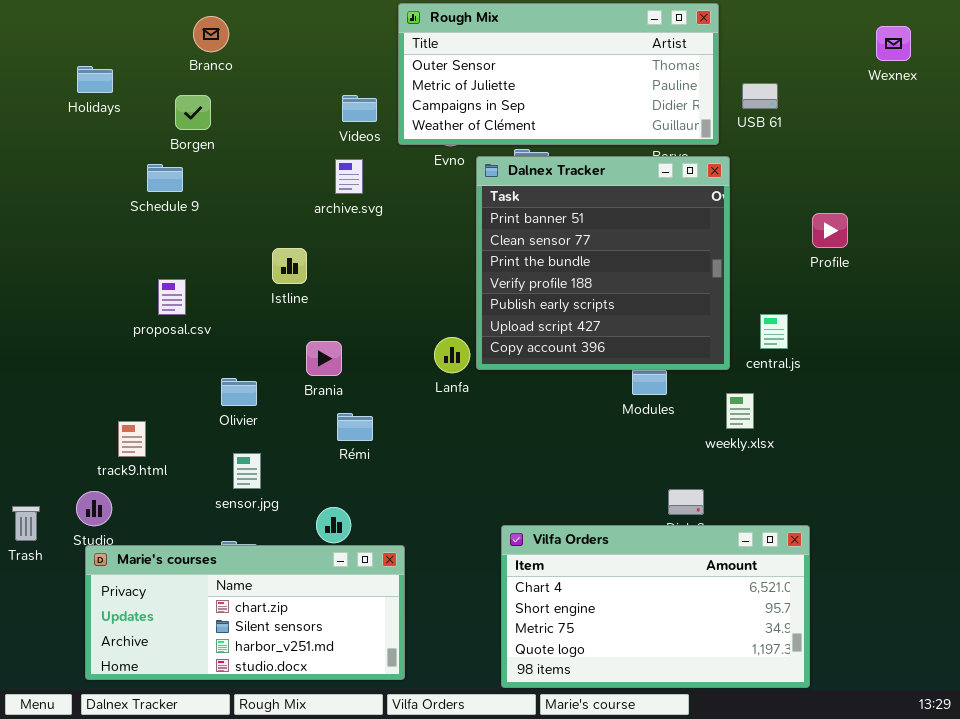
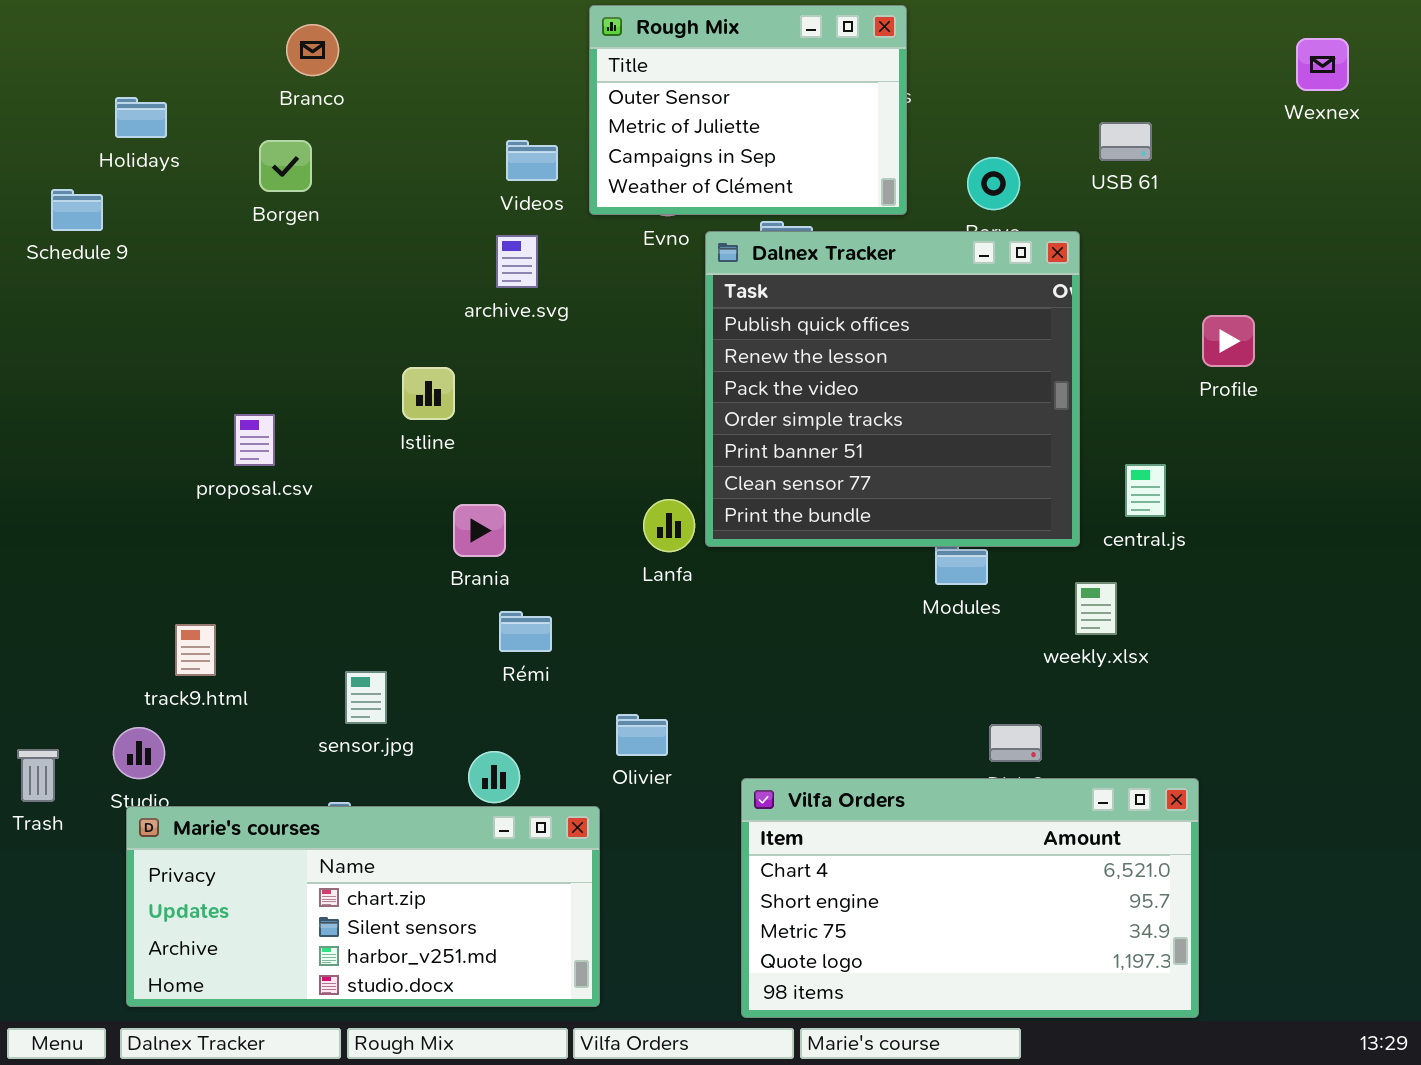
Rough Mix: [398,3,719,145] -> [589,5,907,215], resized
Dalnex Tracker: [476,156,730,370] -> [705,231,1080,547], scrolled up 4 rows
Schedule 9: [147,164,183,192] -> [51,189,103,231], moved
Olivier: [221,378,257,406] -> [616,714,668,756], moved

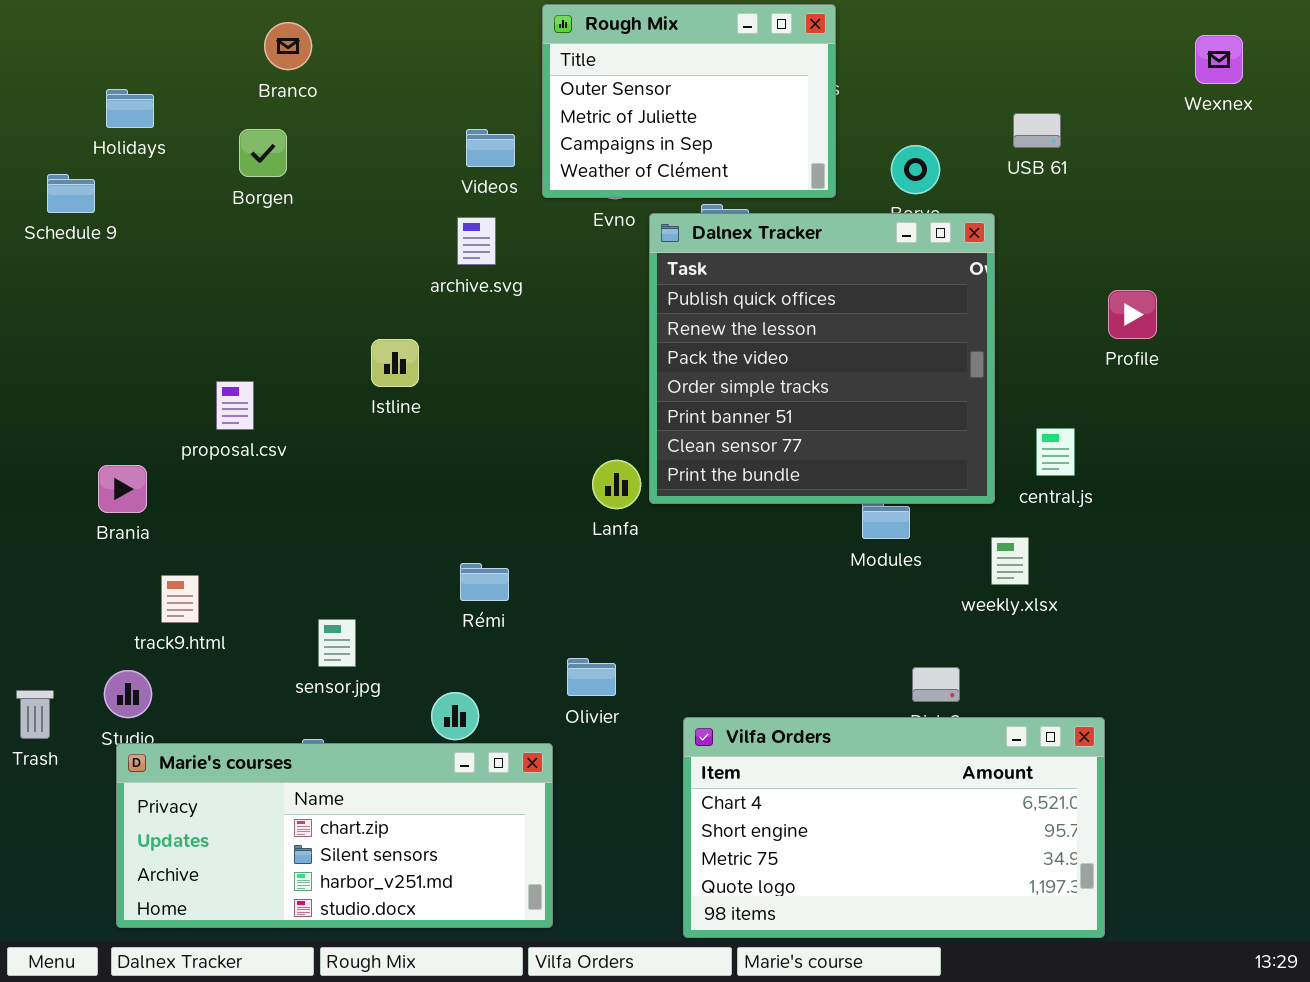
Brania: [453,504,506,557] -> [98,465,147,513], moved

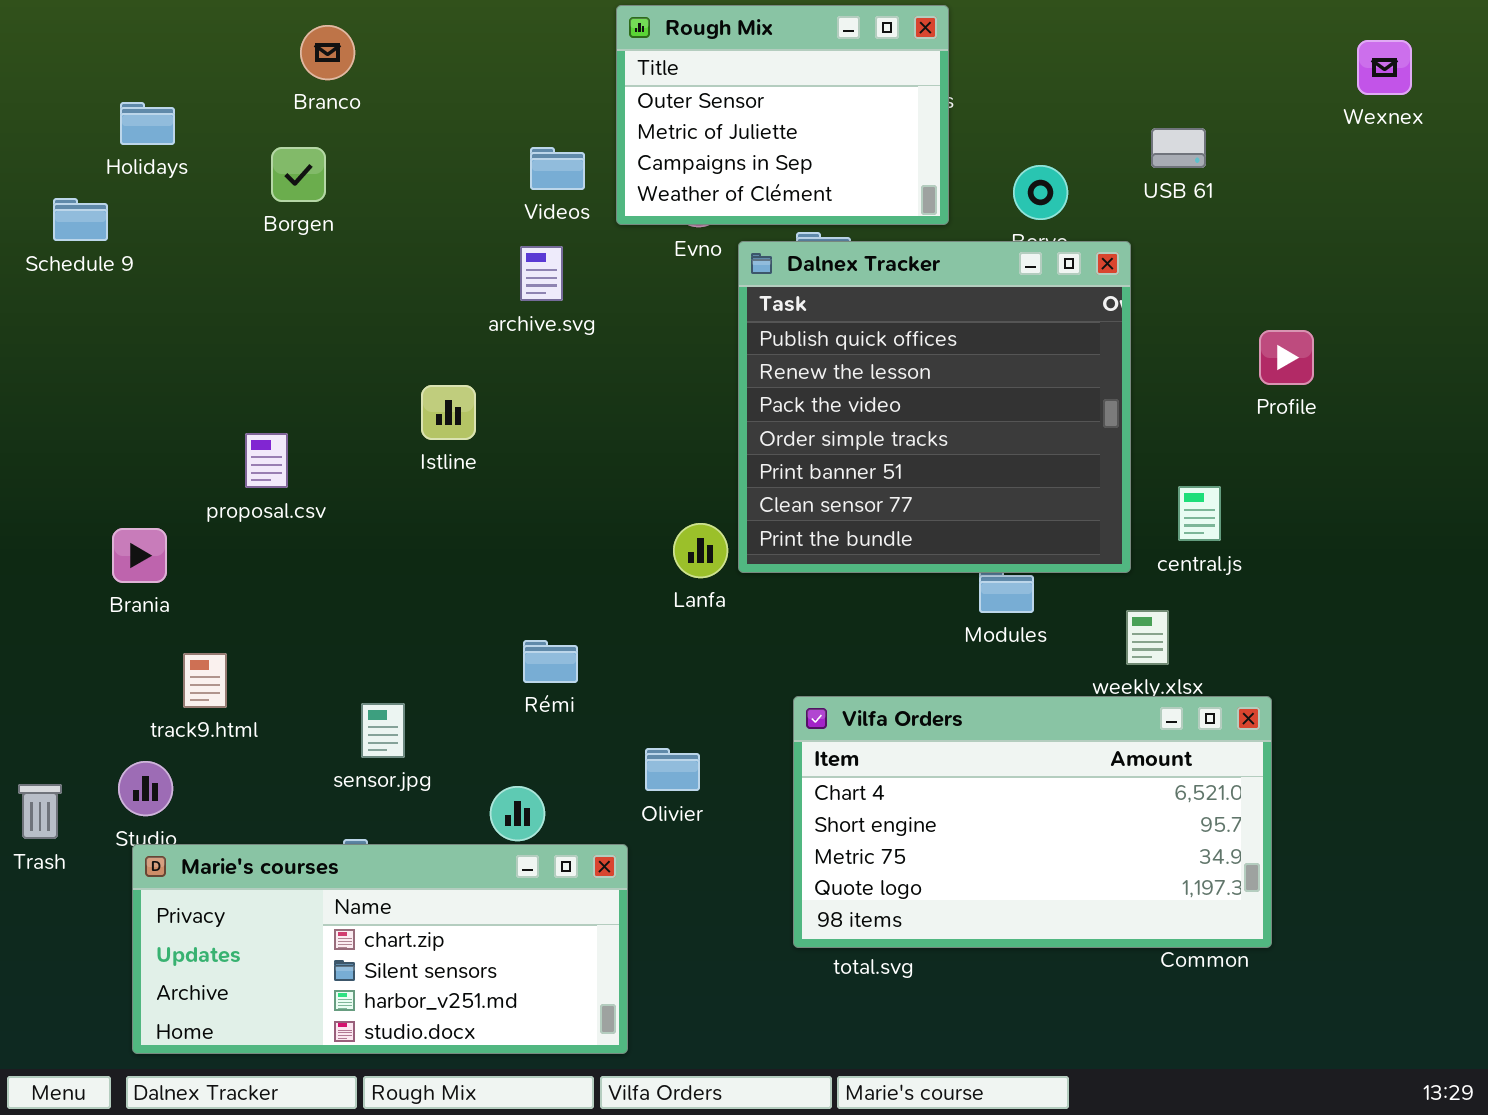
Vilfa Orders: [683,717,1105,938] -> [793,696,1272,948], moved

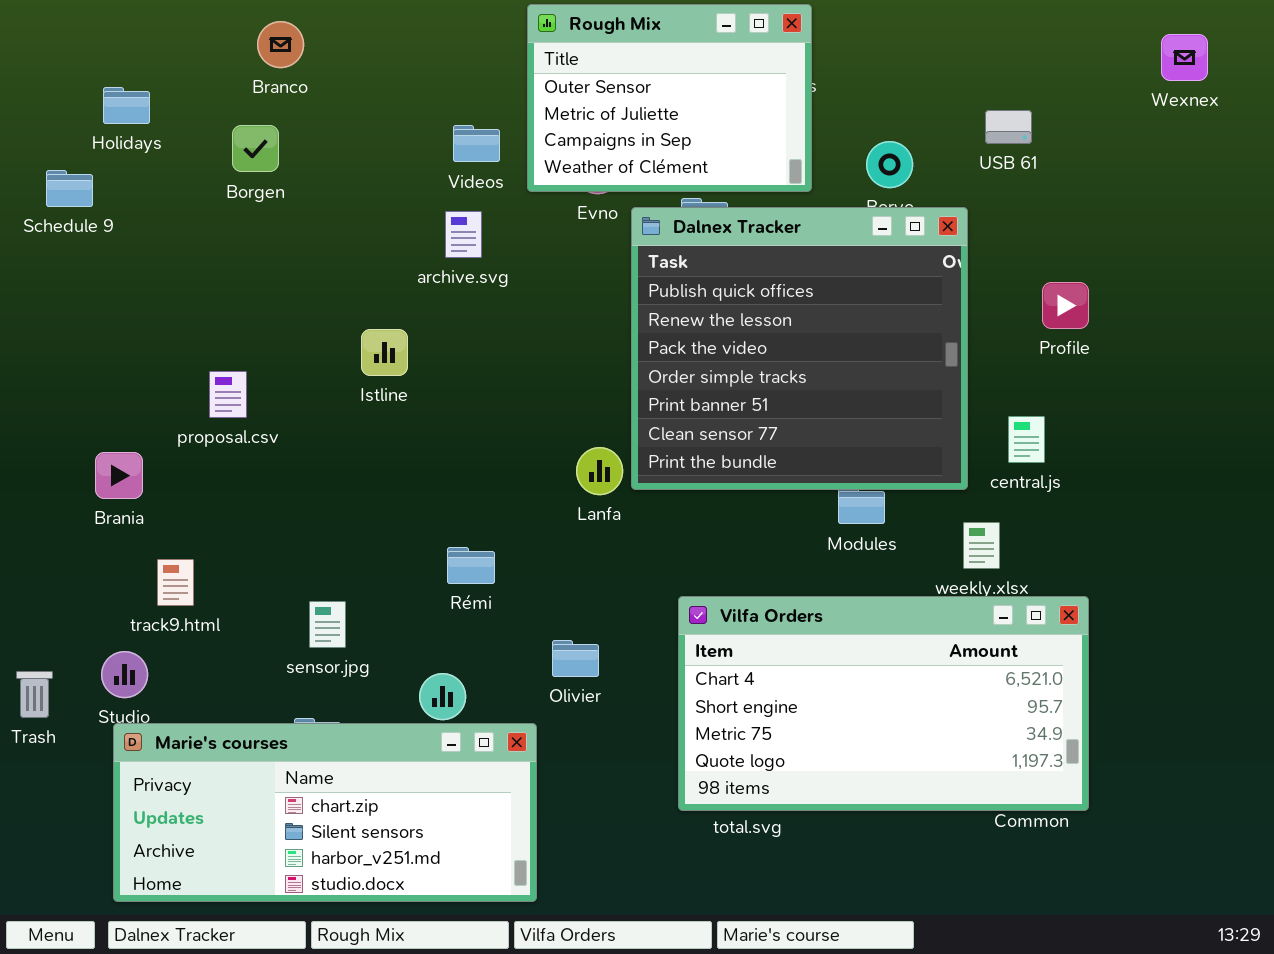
Profile: [1259,330,1314,385] -> [1042,282,1089,329], moved

